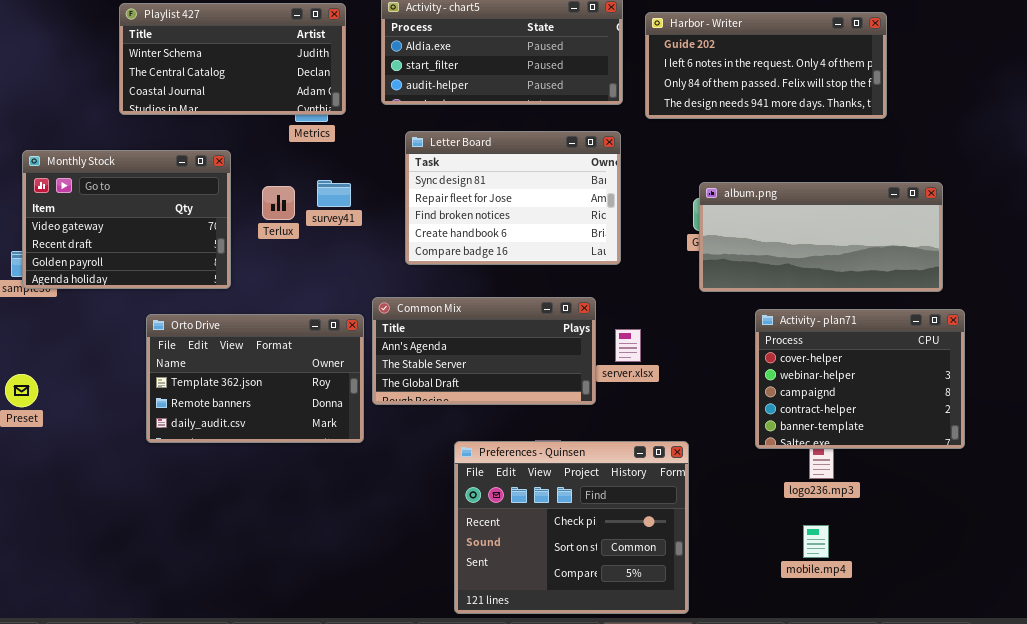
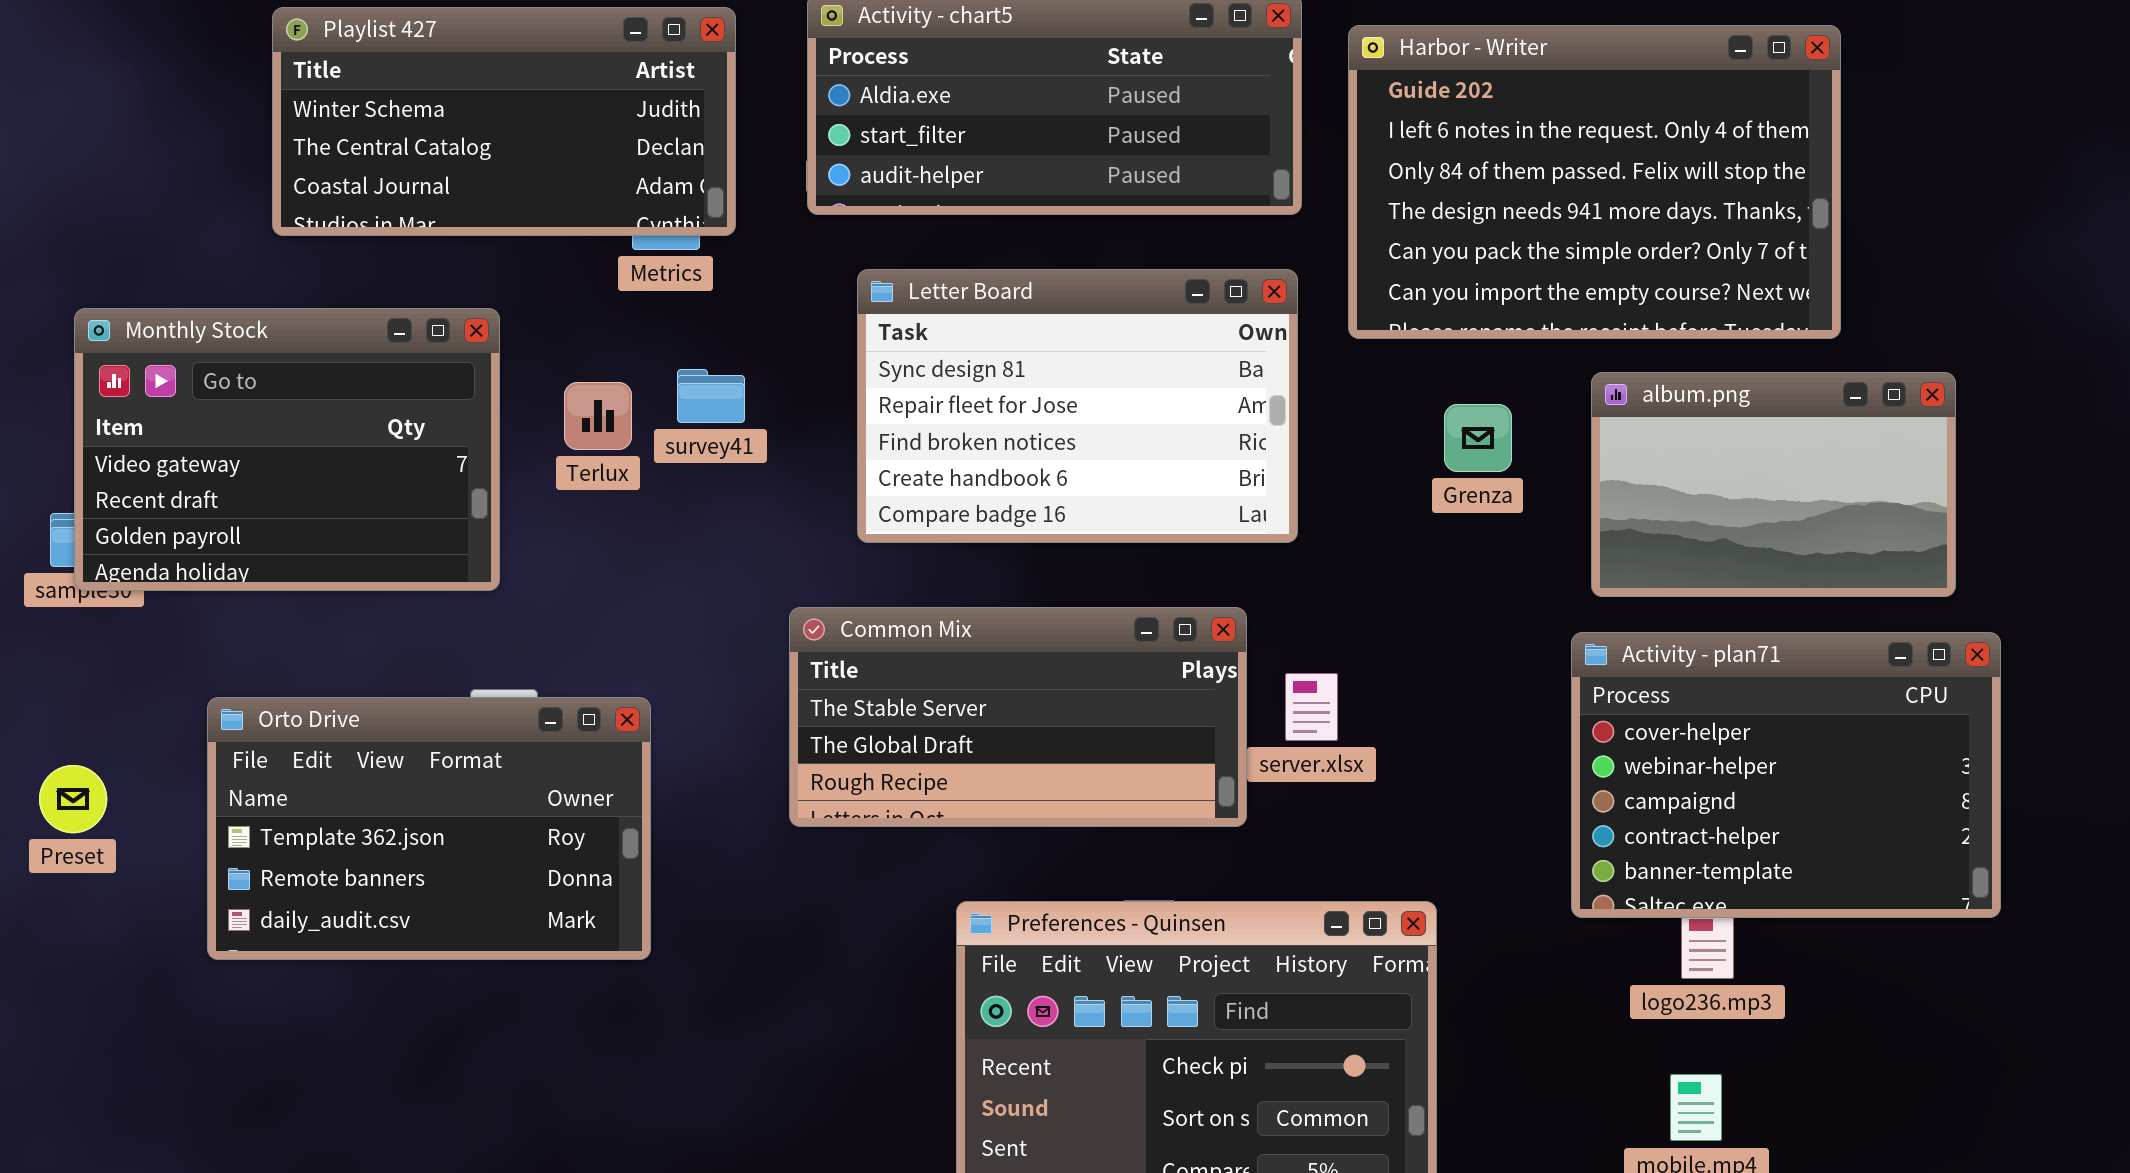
Harbor - Writer: [645,12,887,119] -> [1348,25,1841,339], resized
album.png: [699,182,943,292] -> [1591,372,1956,597], resized
Common Mix: [372,297,596,405] -> [789,607,1247,827], scrolled down 1 row
Orto Drive: [146,314,364,443] -> [207,697,651,960], moved

